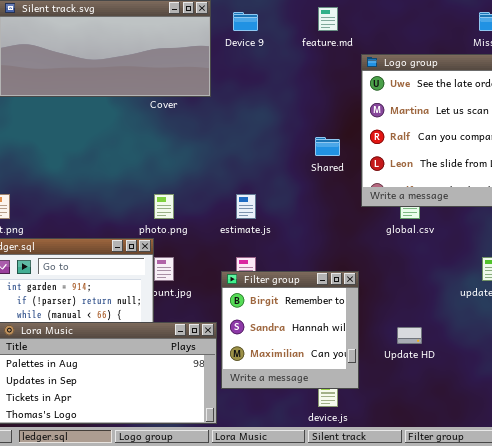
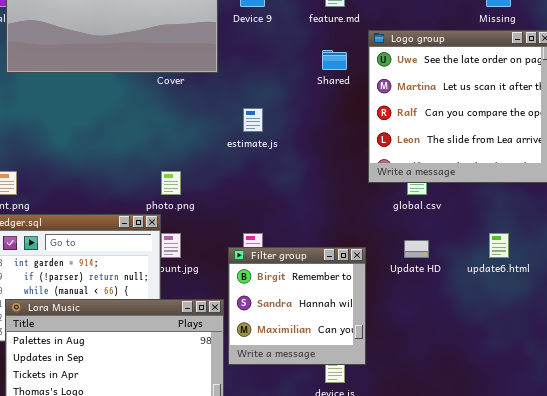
Shared: [315,137,340,156] -> [322,50,347,70], moved
estimate.js: [236,194,256,219] -> [243,108,263,132], moved
Update HD: [397,327,422,344] -> [404,240,429,258], moved

